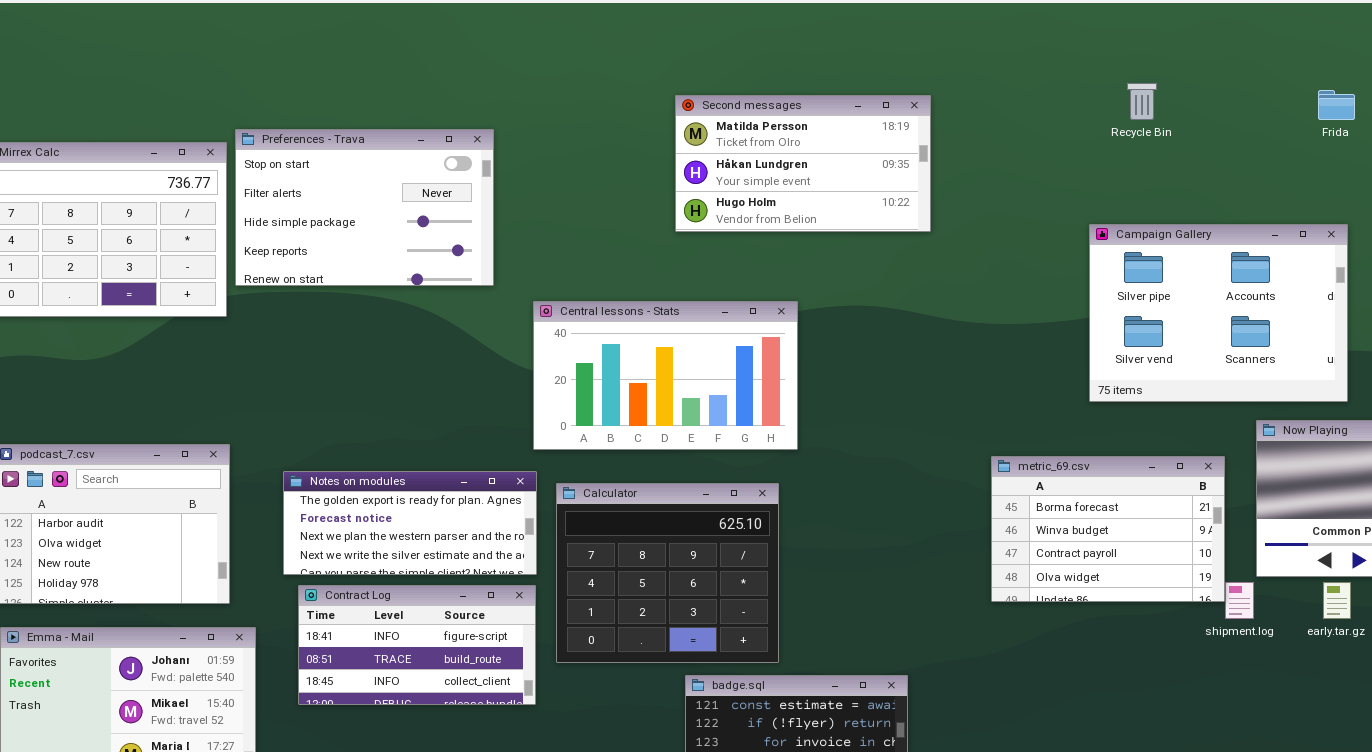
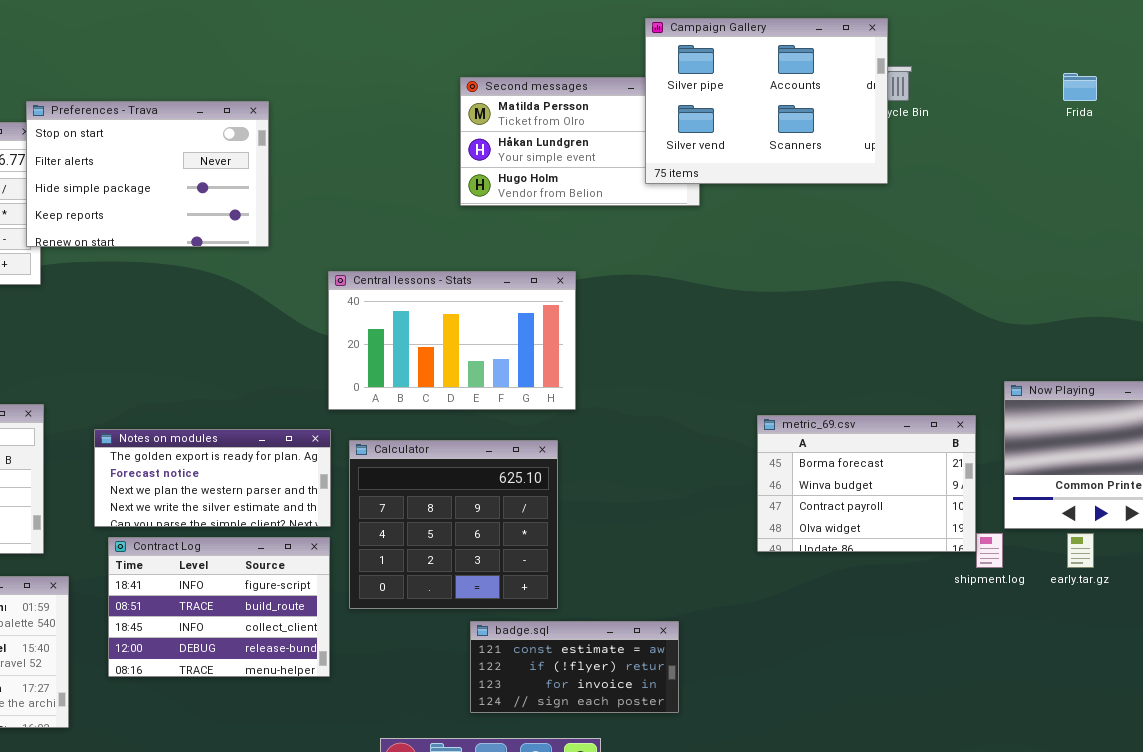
Preferences - Trava: [235,129,494,286] -> [26,101,269,247], moved
Campaign Gallery: [1089,224,1348,402] -> [645,18,888,184], moved
Contract Log: [298,585,536,705] -> [108,537,330,677], resized

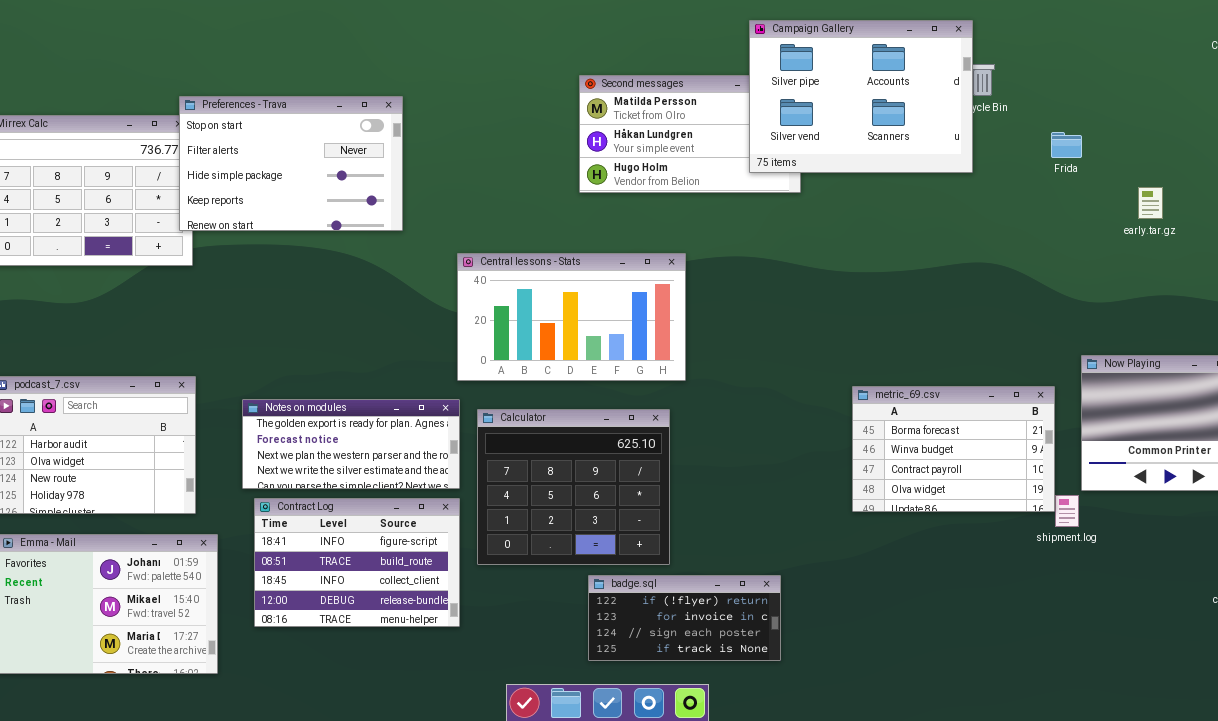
Frida: [1063,73,1097,101] -> [1051,132,1082,158], moved
early.tar.gz: [1067,533,1094,568] -> [1138,187,1163,219], moved
badge.sql: [470,621,679,713] -> [588,575,781,661], scrolled down 1 row

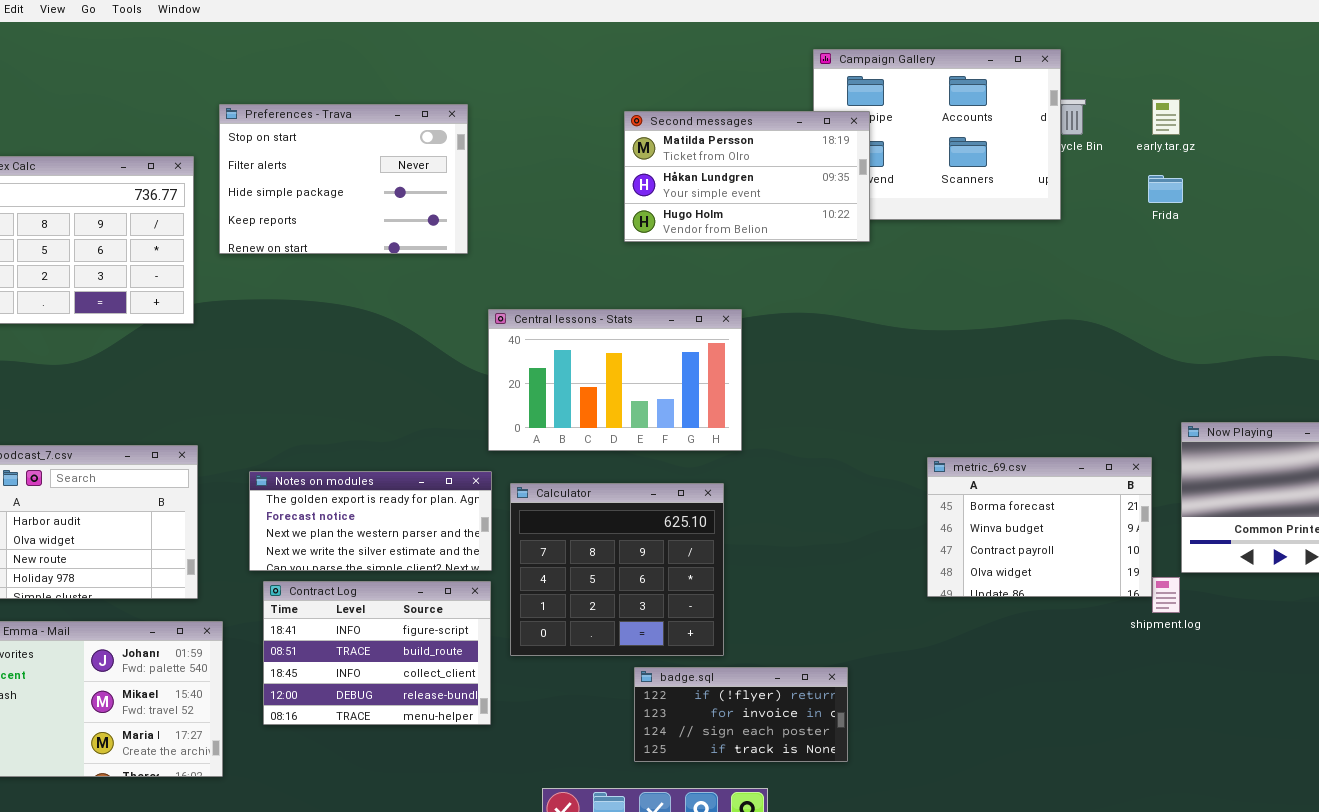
Second messages: [579,75,801,193] -> [624,111,870,242], raised
Preferences - Trava: [179,96,403,231] -> [219,104,468,254], moved
early.tar.gz: [1138,187,1163,219] -> [1152,99,1180,135], moved

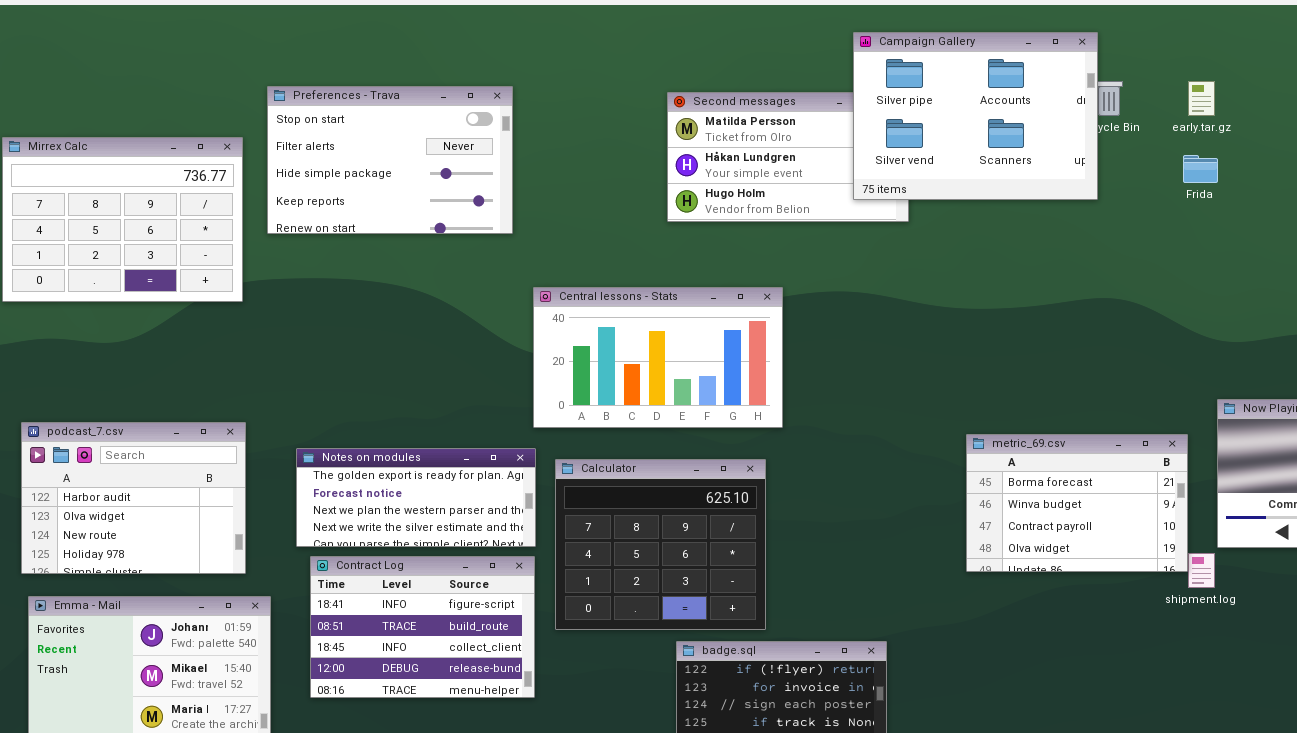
Campaign Gallery: [813,49,1061,220] -> [853,32,1098,200], raised

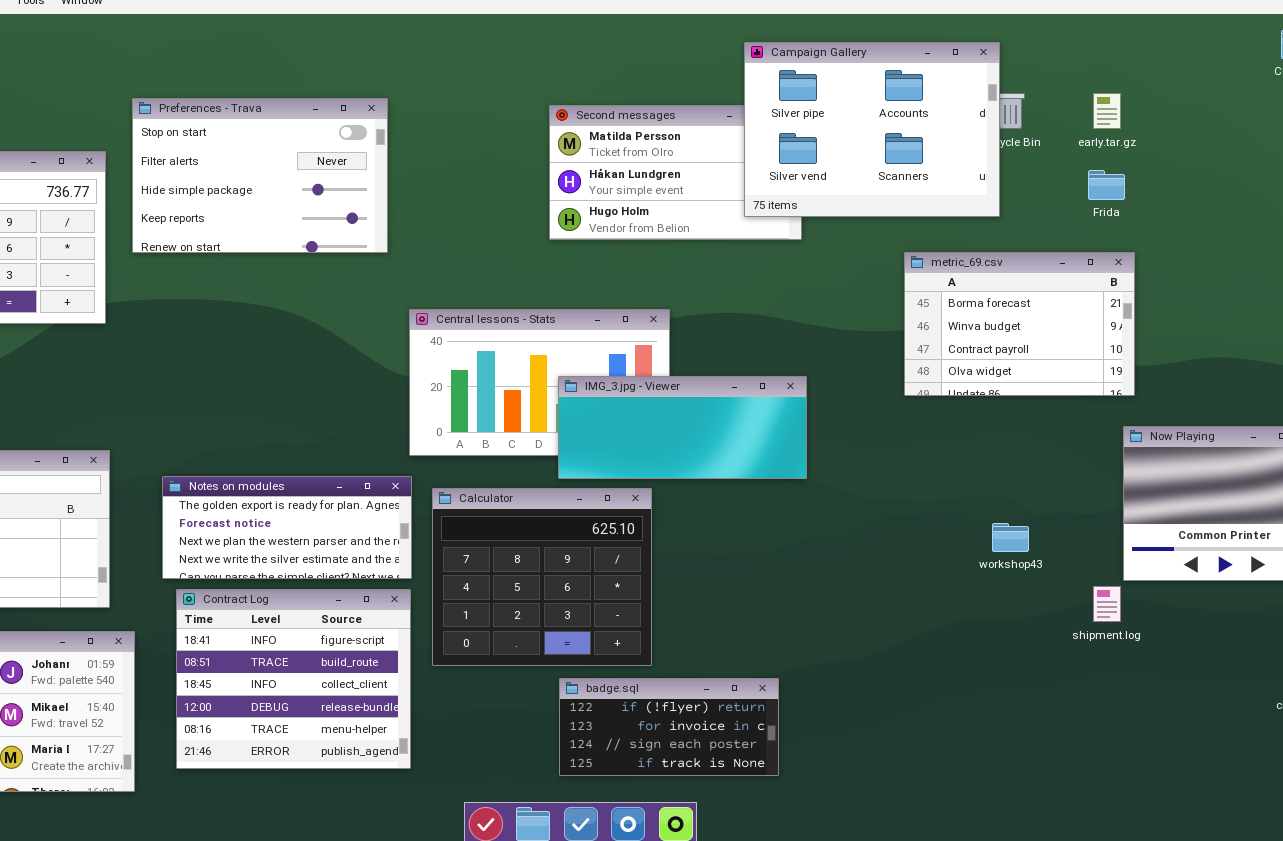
IMG_3.jpg - Viewer: none -> [558,376,807,479], opened
metric_69.csv: [966,434,1188,572] -> [904,252,1135,396], moved
Contract Log: [310,556,535,698] -> [176,589,411,769], resized

